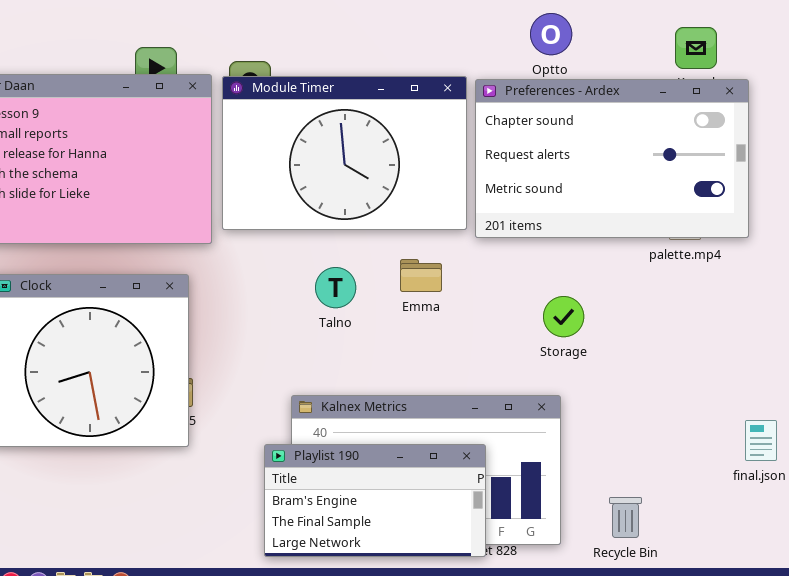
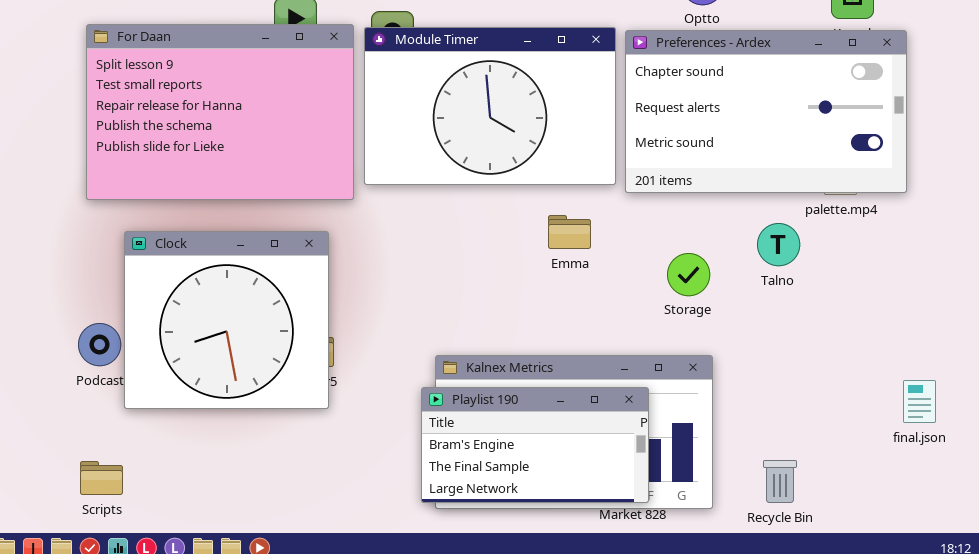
Talno: [315,267,356,308] -> [757,223,800,266], moved
Storage: [543,296,584,337] -> [667,253,710,296], moved
Playlist 190: [264,444,486,557] -> [421,387,649,503], moved

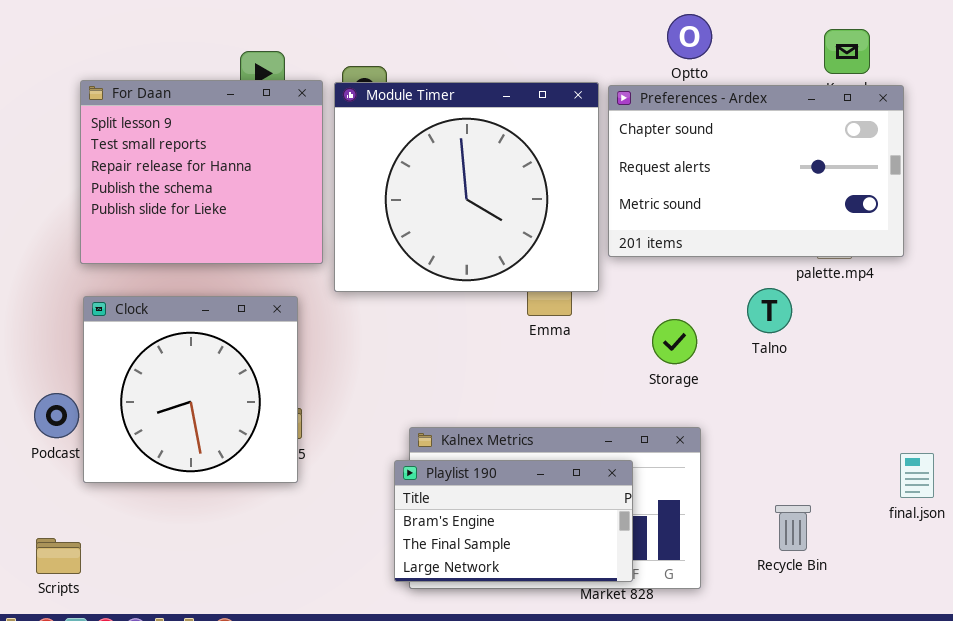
For Daan: [86,24,354,200] -> [80,80,323,264], resized
Module Timer: [364,27,616,185] -> [334,82,599,292], resized
Recycle Bin: [763,460,797,503] -> [775,505,811,551], moved

